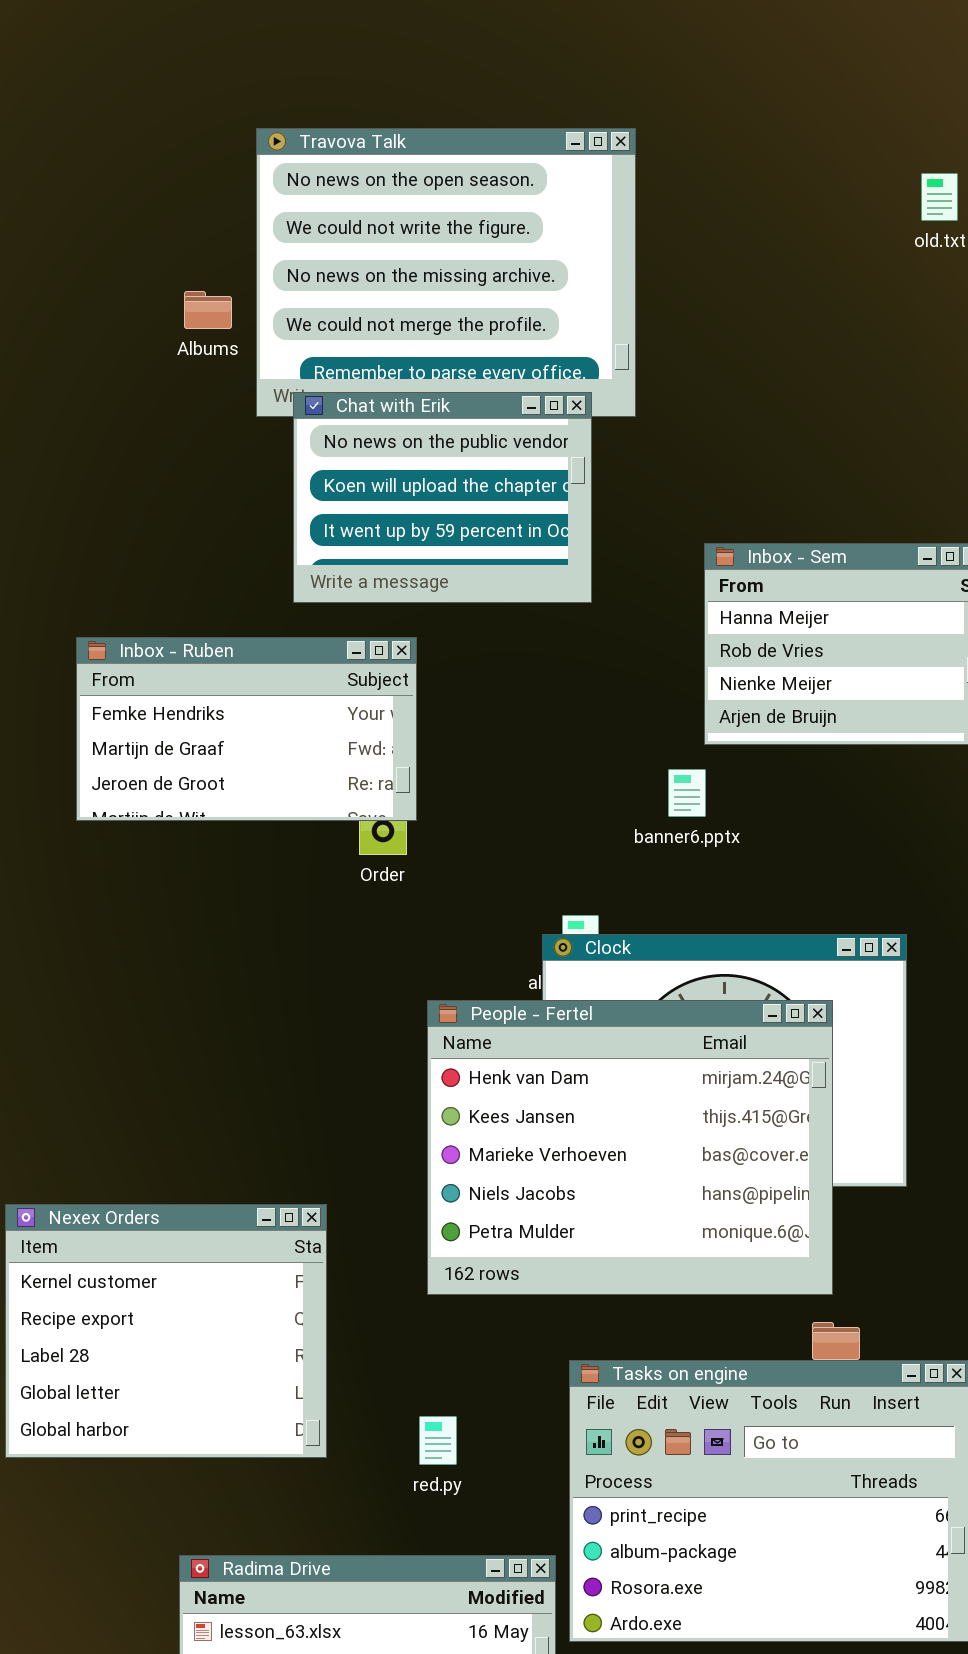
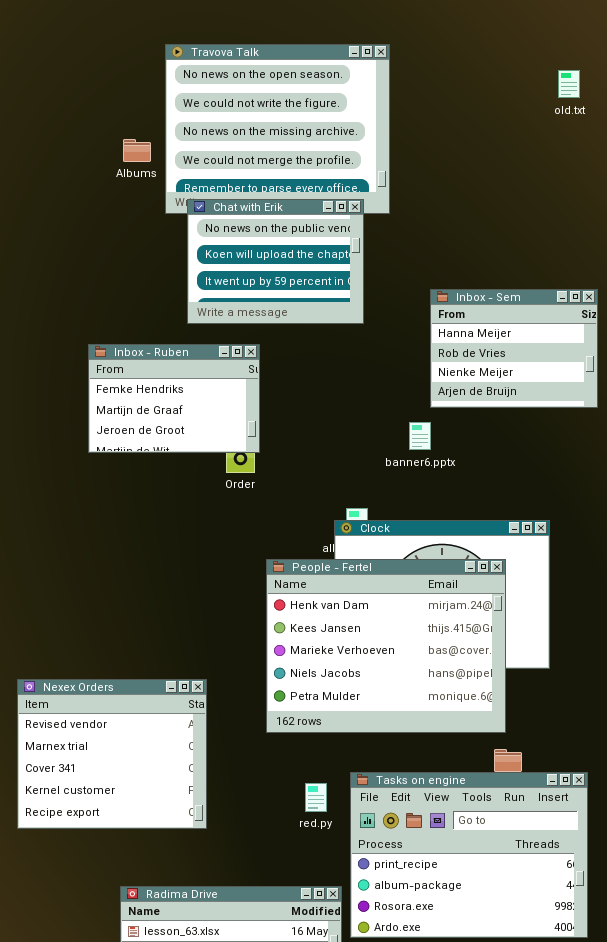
Inbox - Ruben: [76,637,417,821] -> [88,344,260,453], resized
Nexex Orders: [5,1204,327,1458] -> [17,679,207,829], scrolled up 3 rows
red.py: [419,1416,457,1465] -> [305,783,327,812], moved

